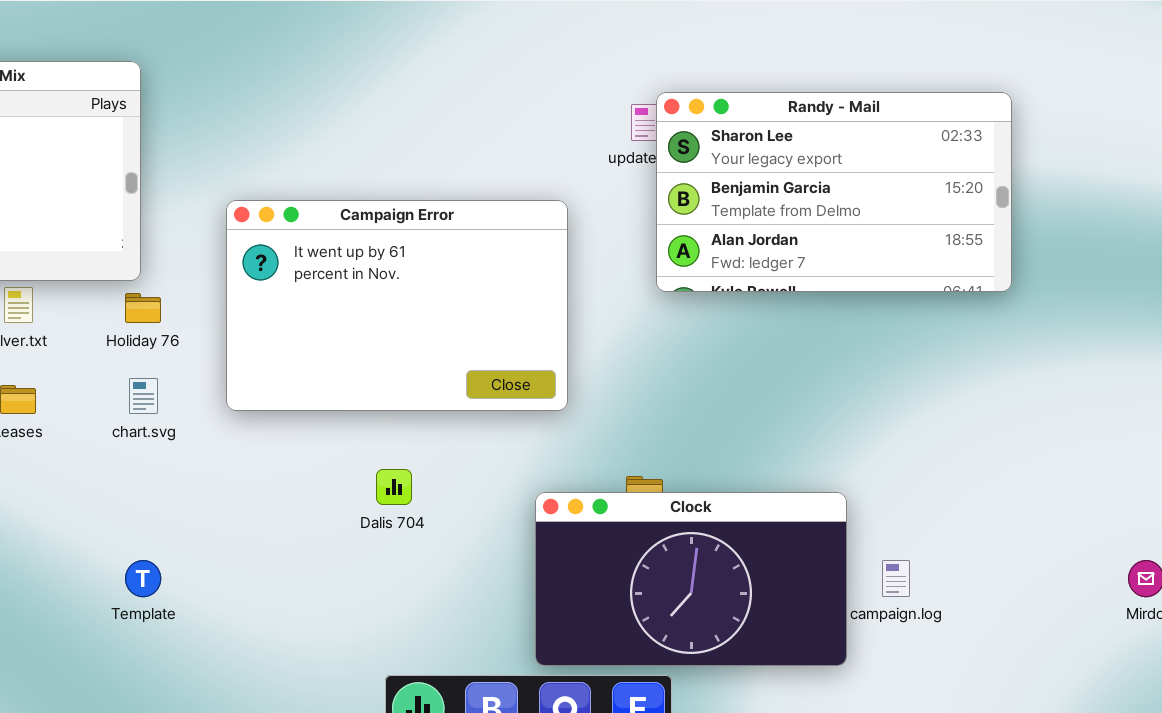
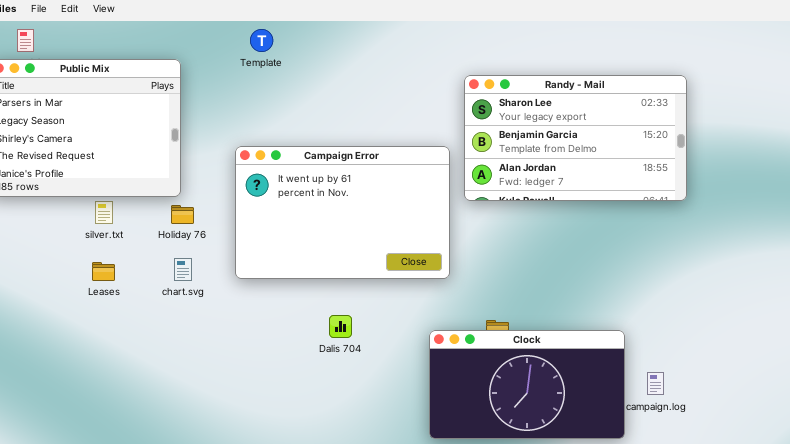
Randy - Mail: [656,92,1012,292] -> [464,75,687,201], moved
Template: [125,560,161,597] -> [250,29,273,52], moved

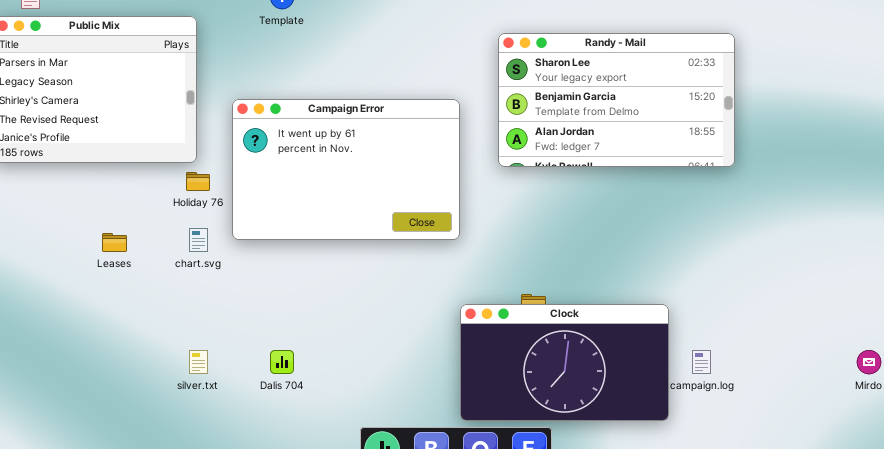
Campaign Error: [235,146,450,279] -> [232,99,460,240], moved
silver.txt: [95,201,113,224] -> [189,350,208,374], moved
Dalis 704: [329,315,352,338] -> [270,350,294,374], moved

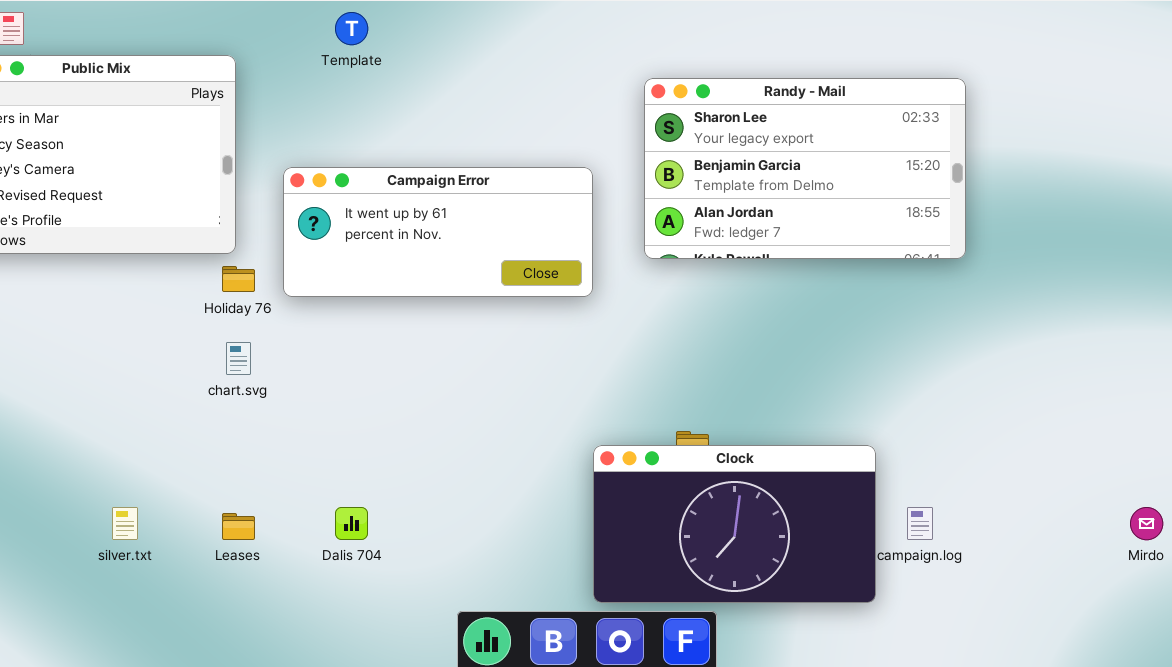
Campaign Error: [232,99,460,240] -> [283,167,593,297], resized
Leases: [102,233,127,252] -> [222,513,255,540], moved
silver.txt: [189,350,208,374] -> [112,507,138,540], moved

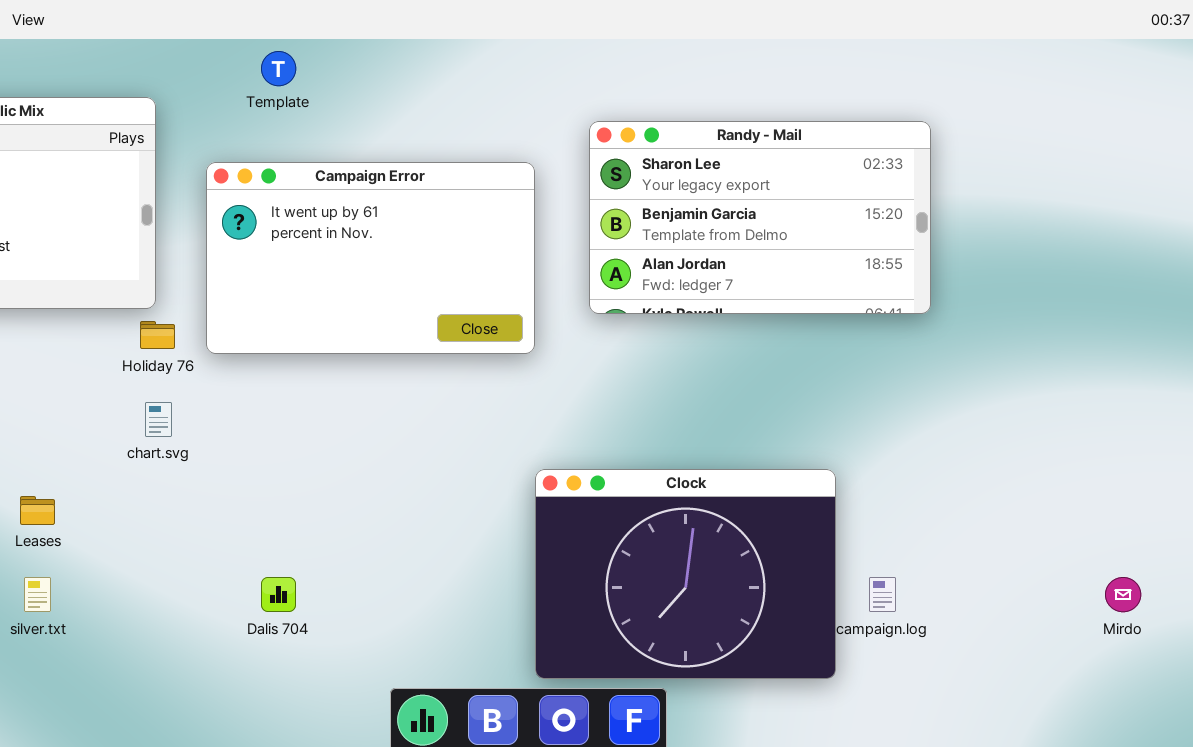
Campaign Error: [283,167,593,297] -> [206,162,535,354], resized
Clock: [593,445,876,603] -> [535,469,836,679], resized
Leases: [222,513,255,540] -> [20,496,55,525], moved

